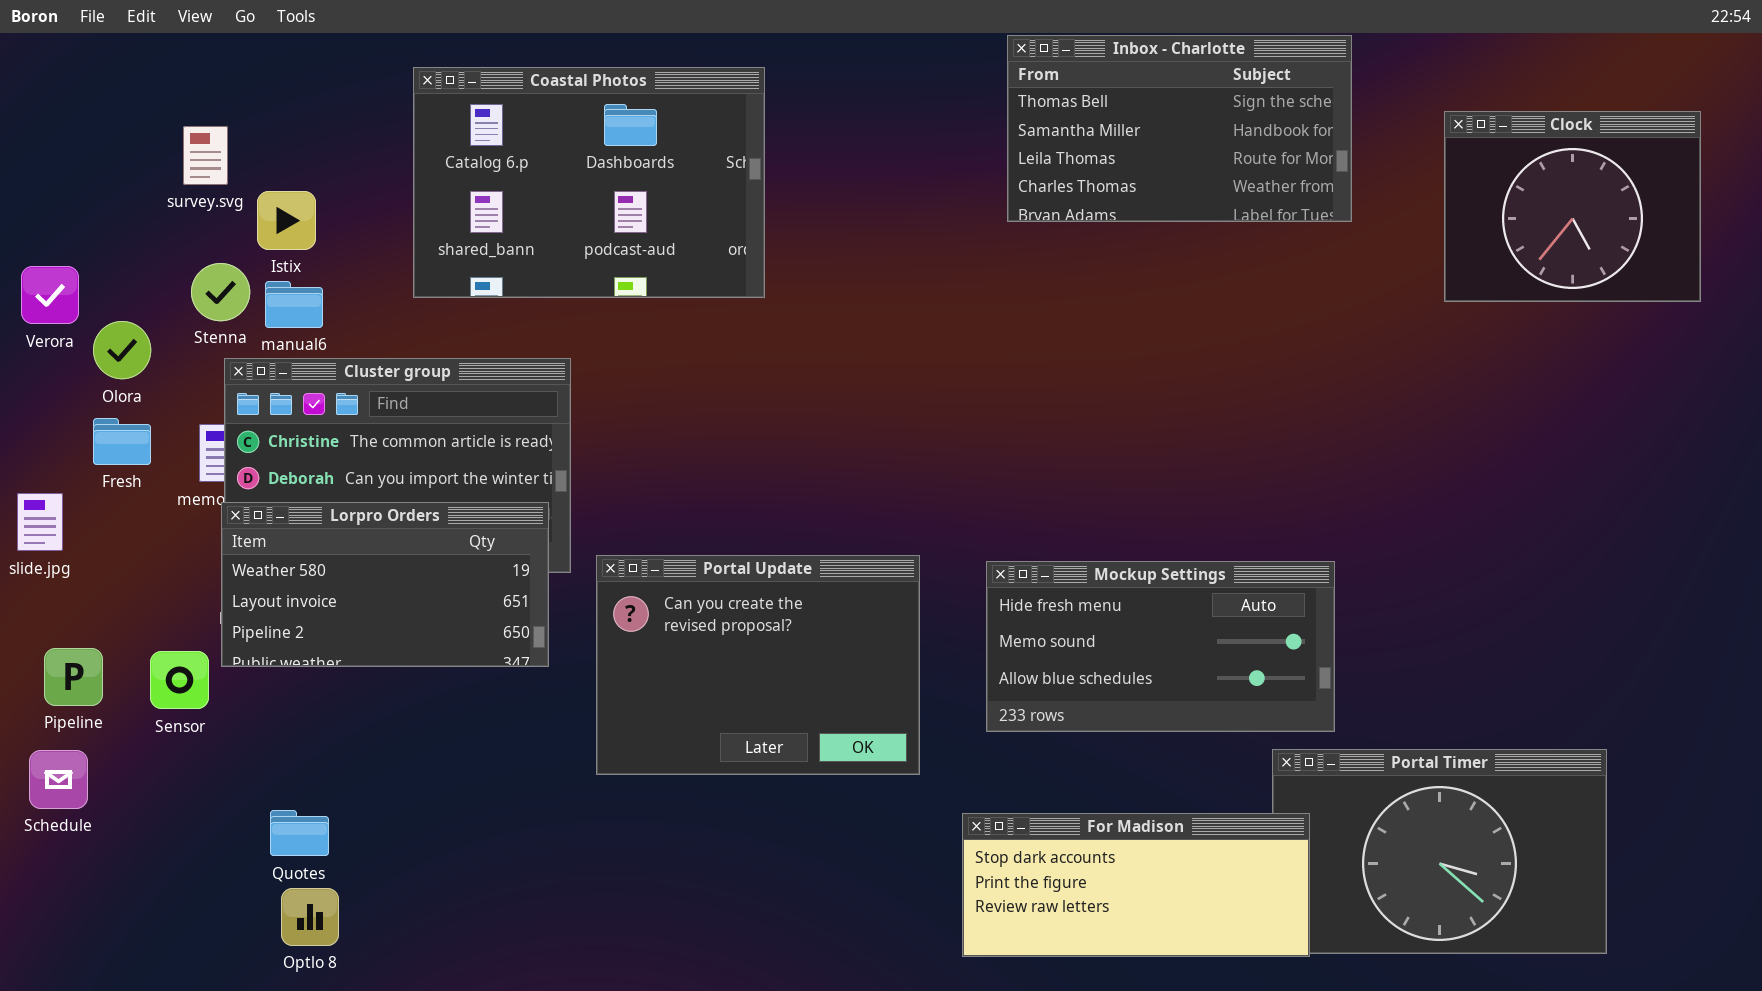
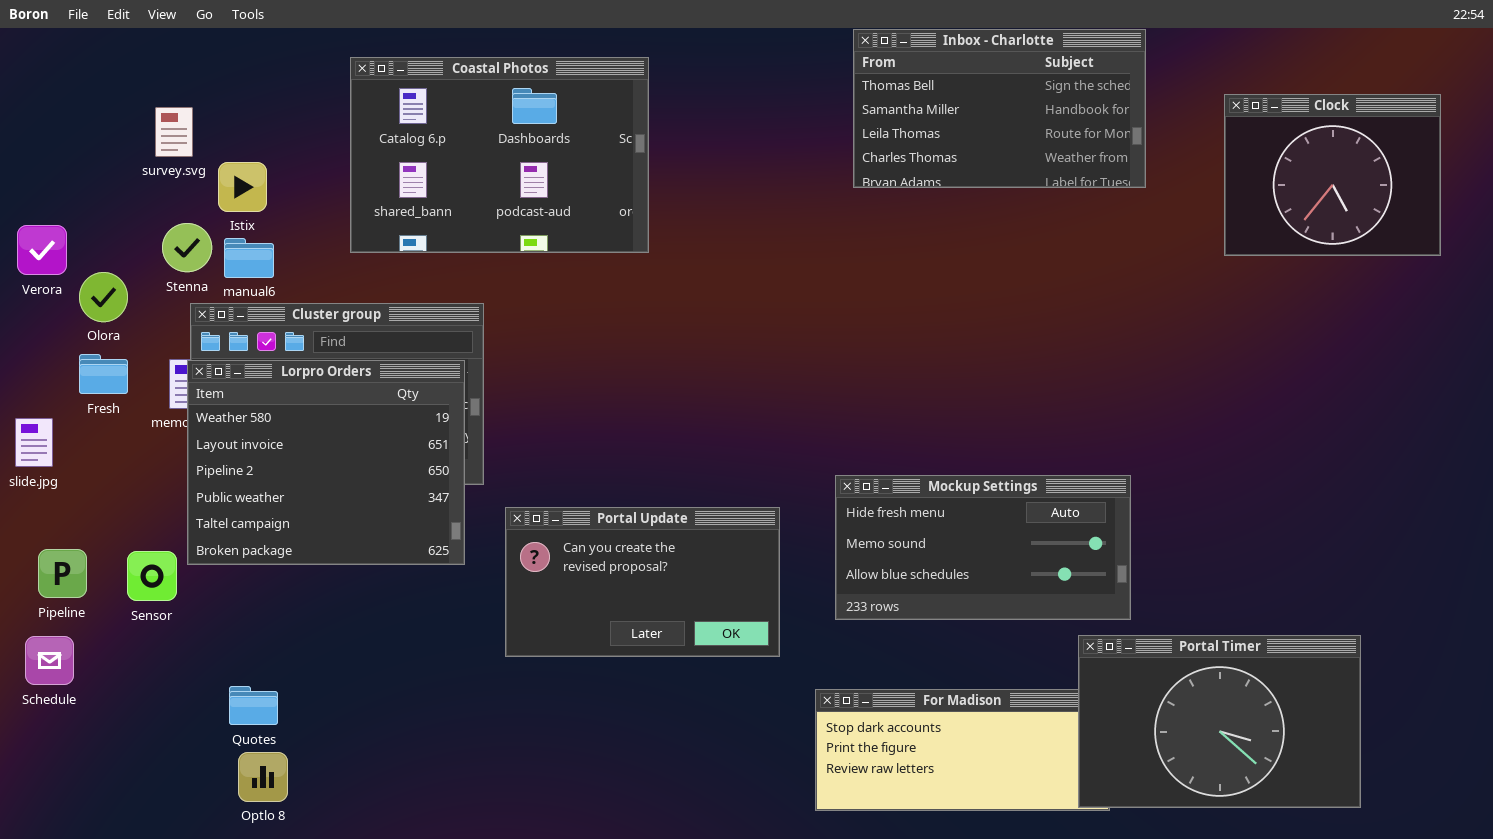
Lorpro Orders: [221,502,549,667] -> [187,360,465,565], resized
Portal Update: [596,555,920,775] -> [505,507,780,657], resized
Portal Timer: [1272,749,1607,954] -> [1078,635,1361,808], raised

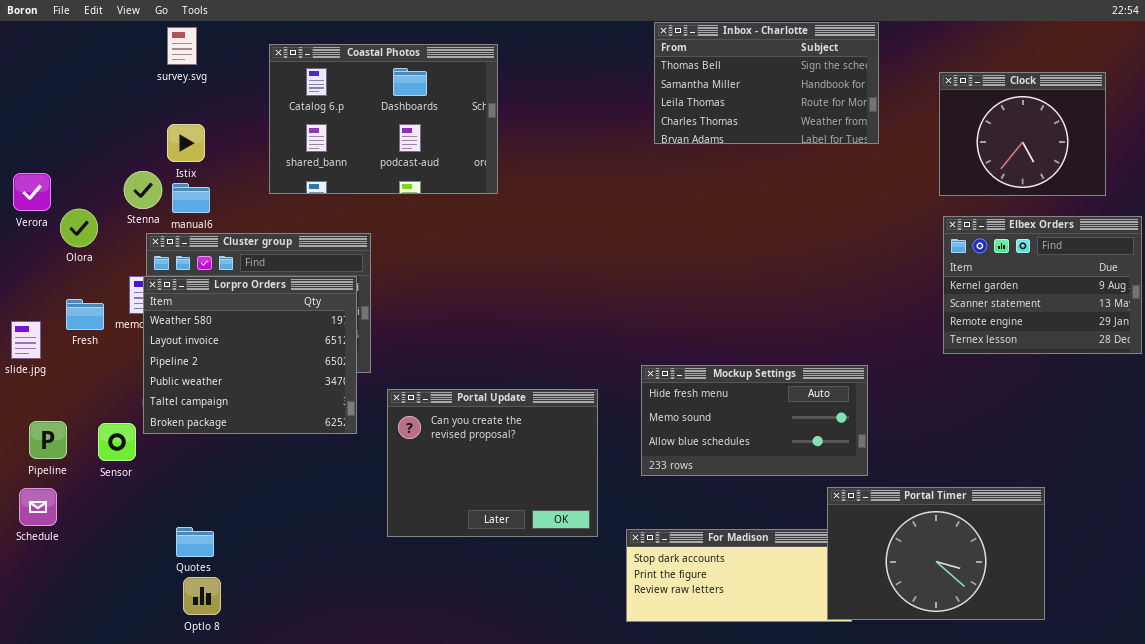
survey.svg: [155,107,193,157] -> [167,27,197,65], moved
Elbex Orders: none -> [943,216,1142,354], opened
Fresh: [79,354,128,394] -> [66,299,104,330], moved
Portal Update: [505,507,780,657] -> [387,389,598,537], resized

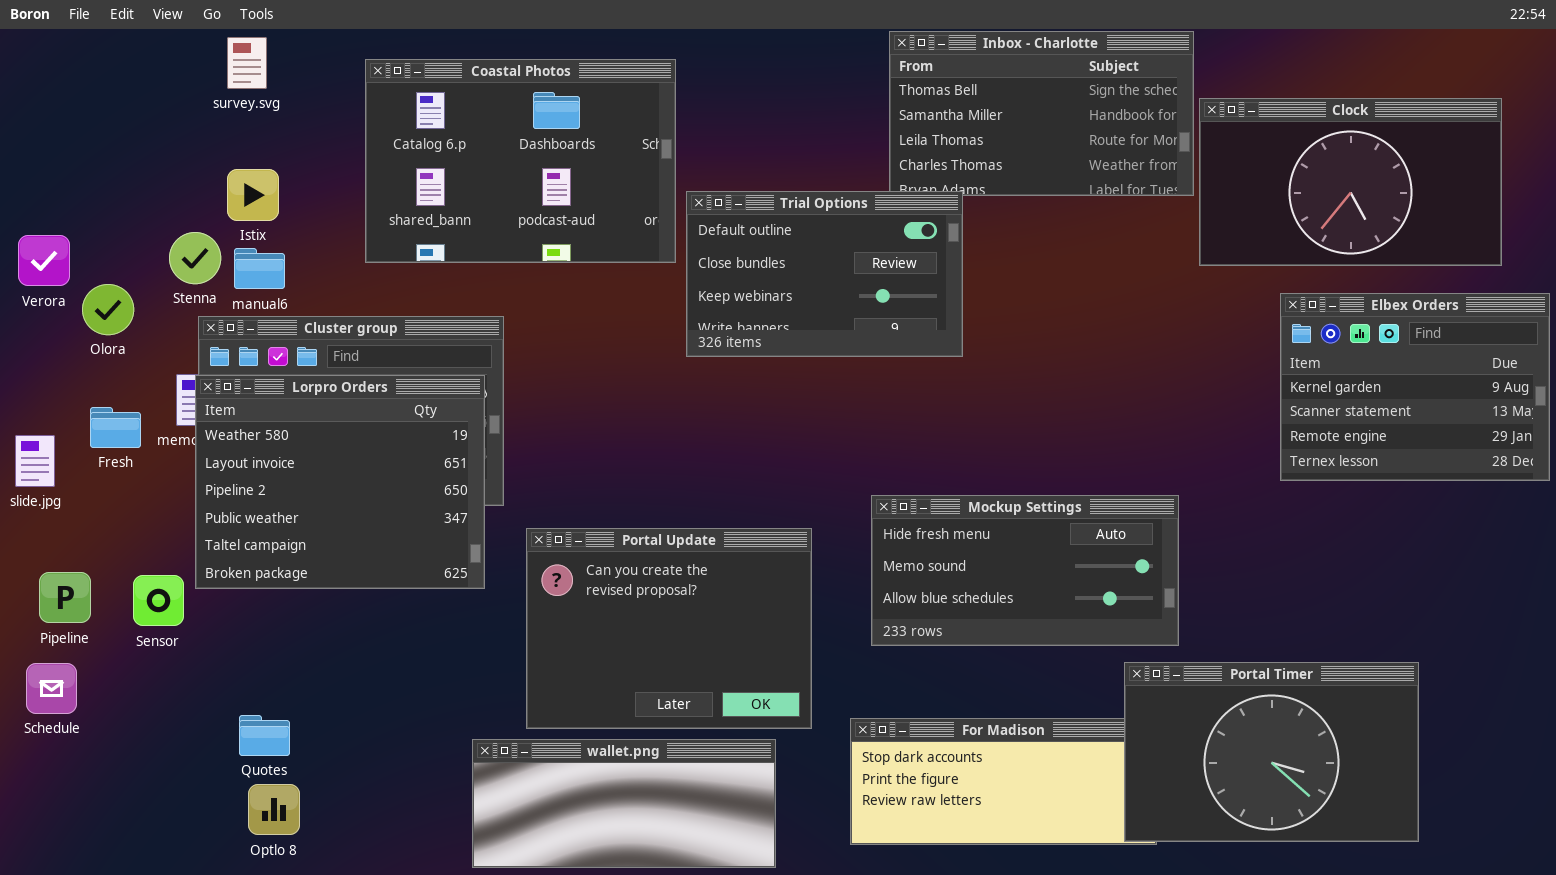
Clock: [939,72,1106,196] -> [1199,98,1502,266], resized
Trial Options: none -> [686,191,963,357], opened
wallet.png: none -> [472,739,776,868], opened

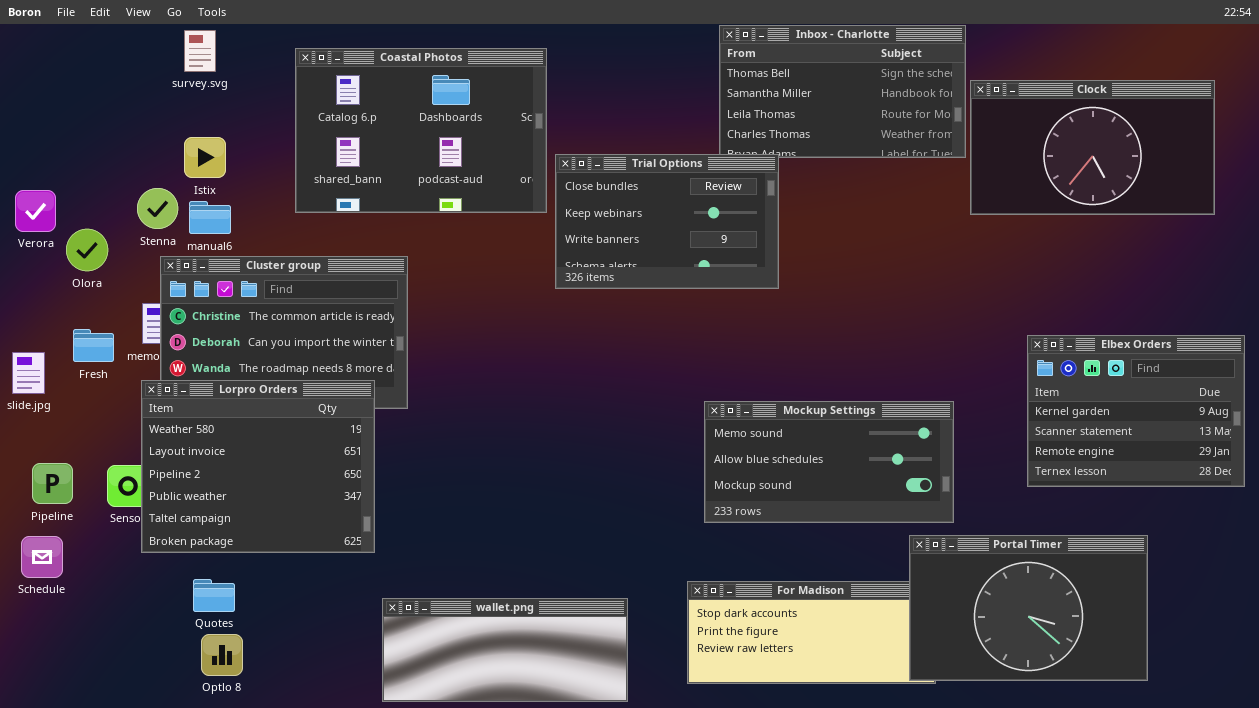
Trial Options: [686,191,963,357] -> [555,154,779,289], scrolled down 1 row
Elbex Orders: [1280,293,1550,481] -> [1027,335,1245,487], moved
Lorpro Orders: [195,375,485,589] -> [141,380,375,553], moved
Mockup Settings: [871,495,1179,646] -> [704,401,954,523], scrolled down 1 row
Portal Update: [526,528,812,729] -> none, closed

